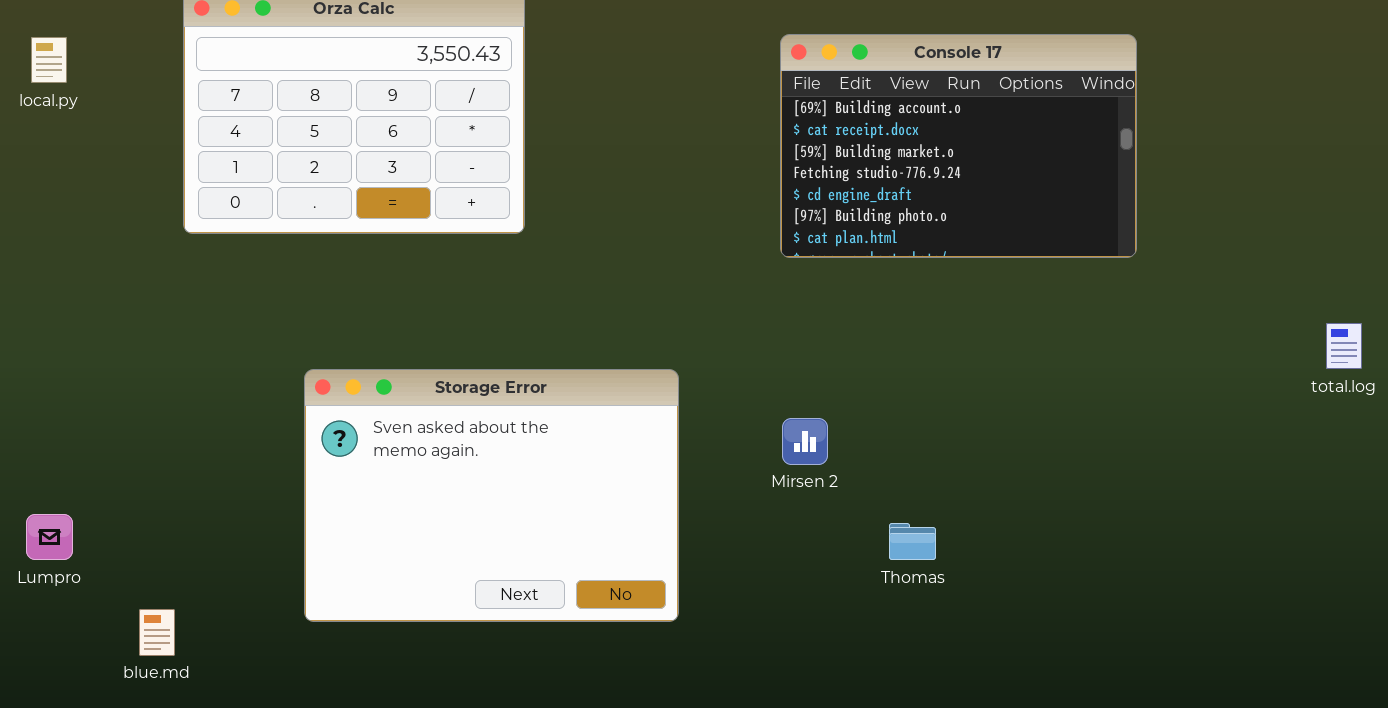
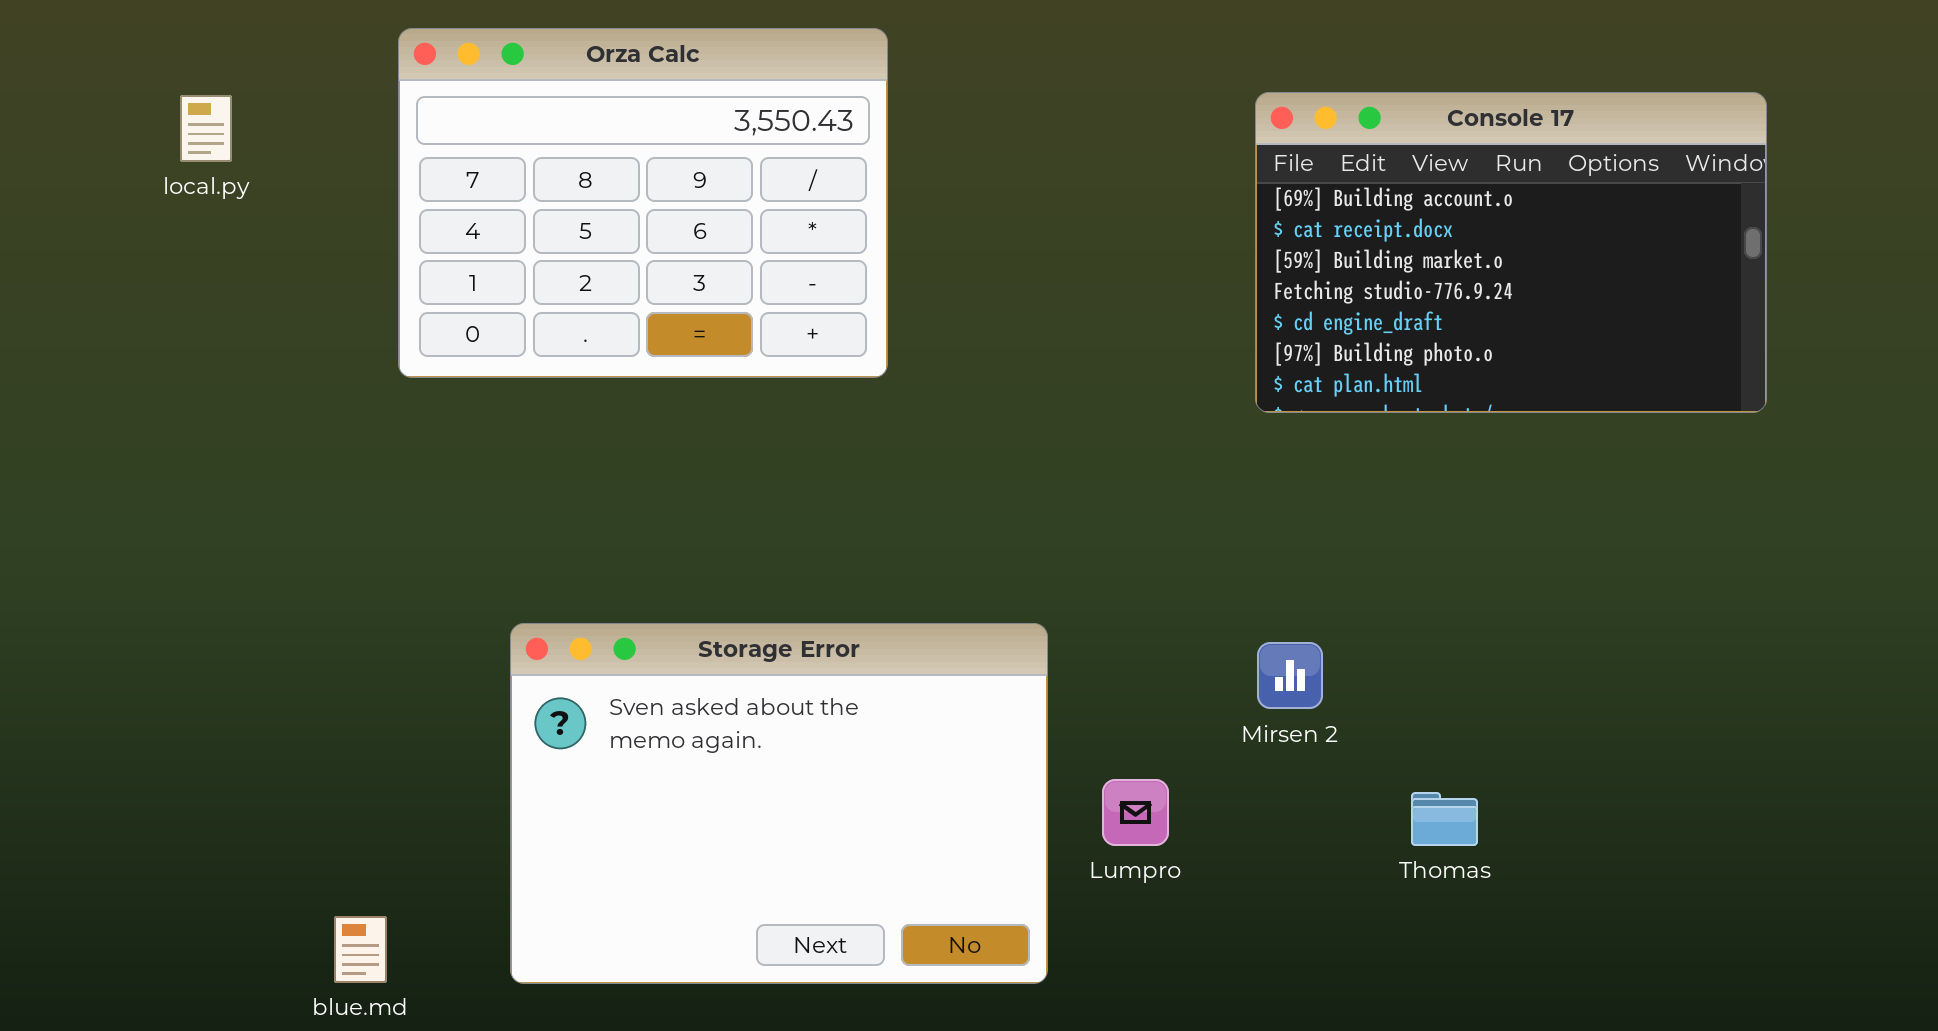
Storage Error: [304,369,679,622] -> [510,623,1048,984], moved
Lumpro: [26,514,73,560] -> [1102,779,1169,846], moved

